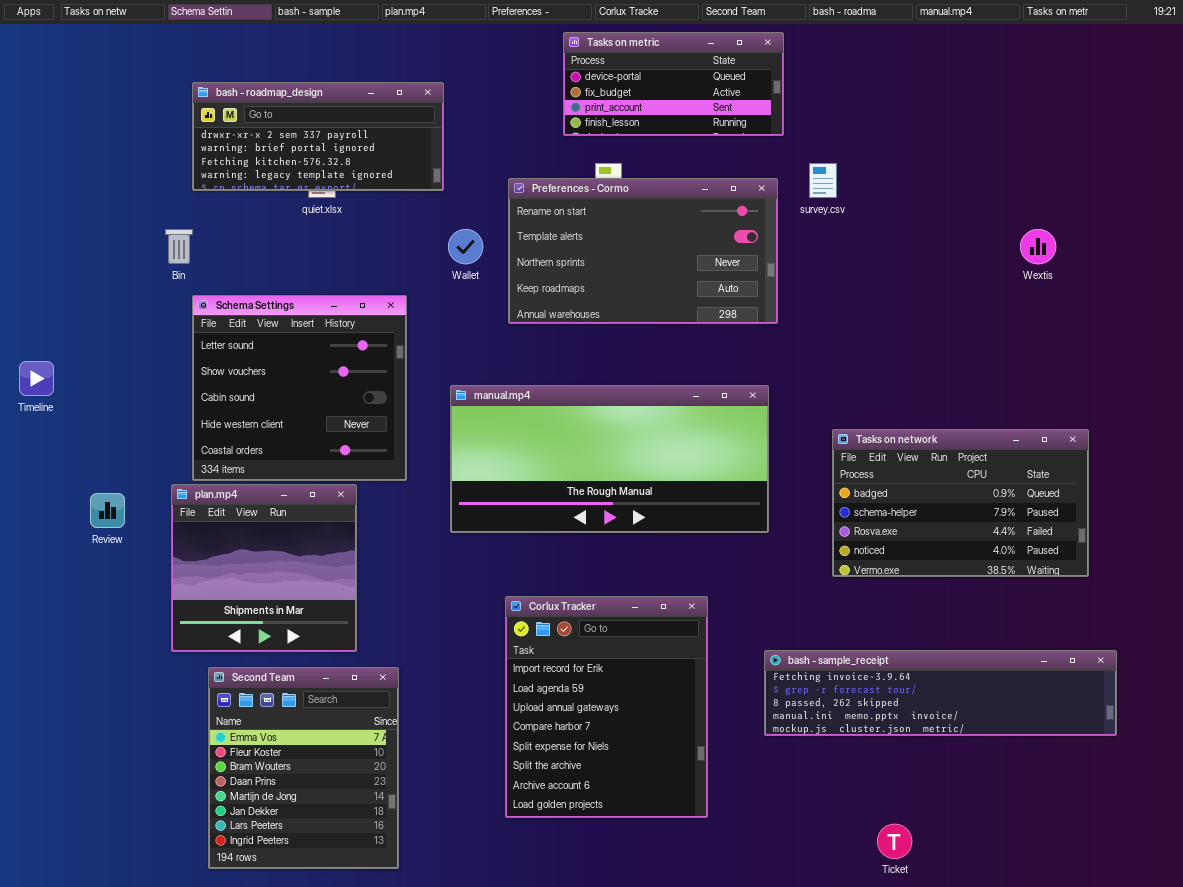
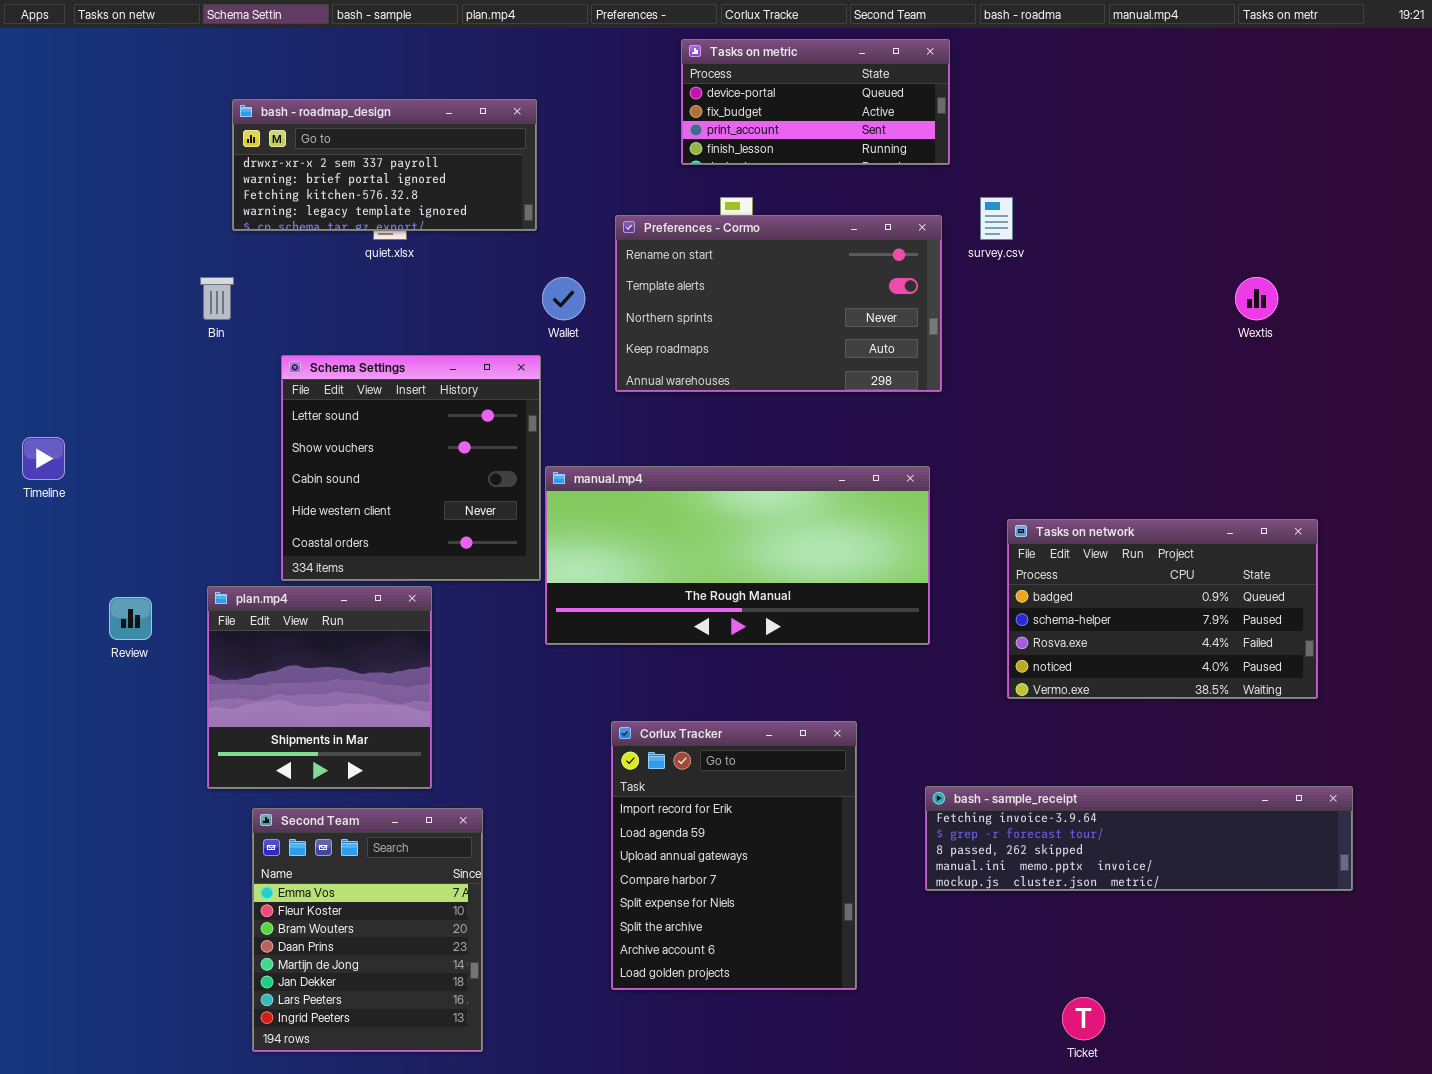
Schema Settings: [192,295,407,481] -> [281,355,541,581], moved

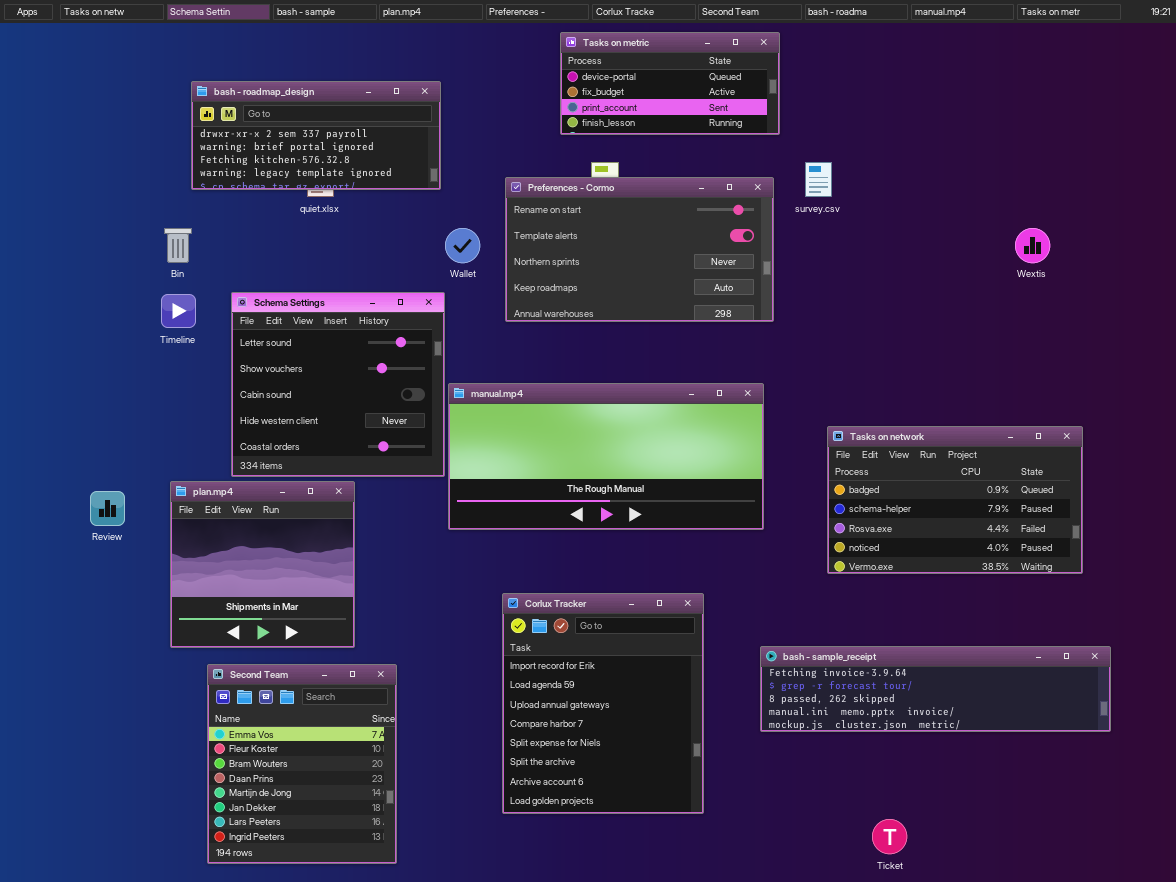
Timeline: [22,437,65,480] -> [161,294,196,328], moved

